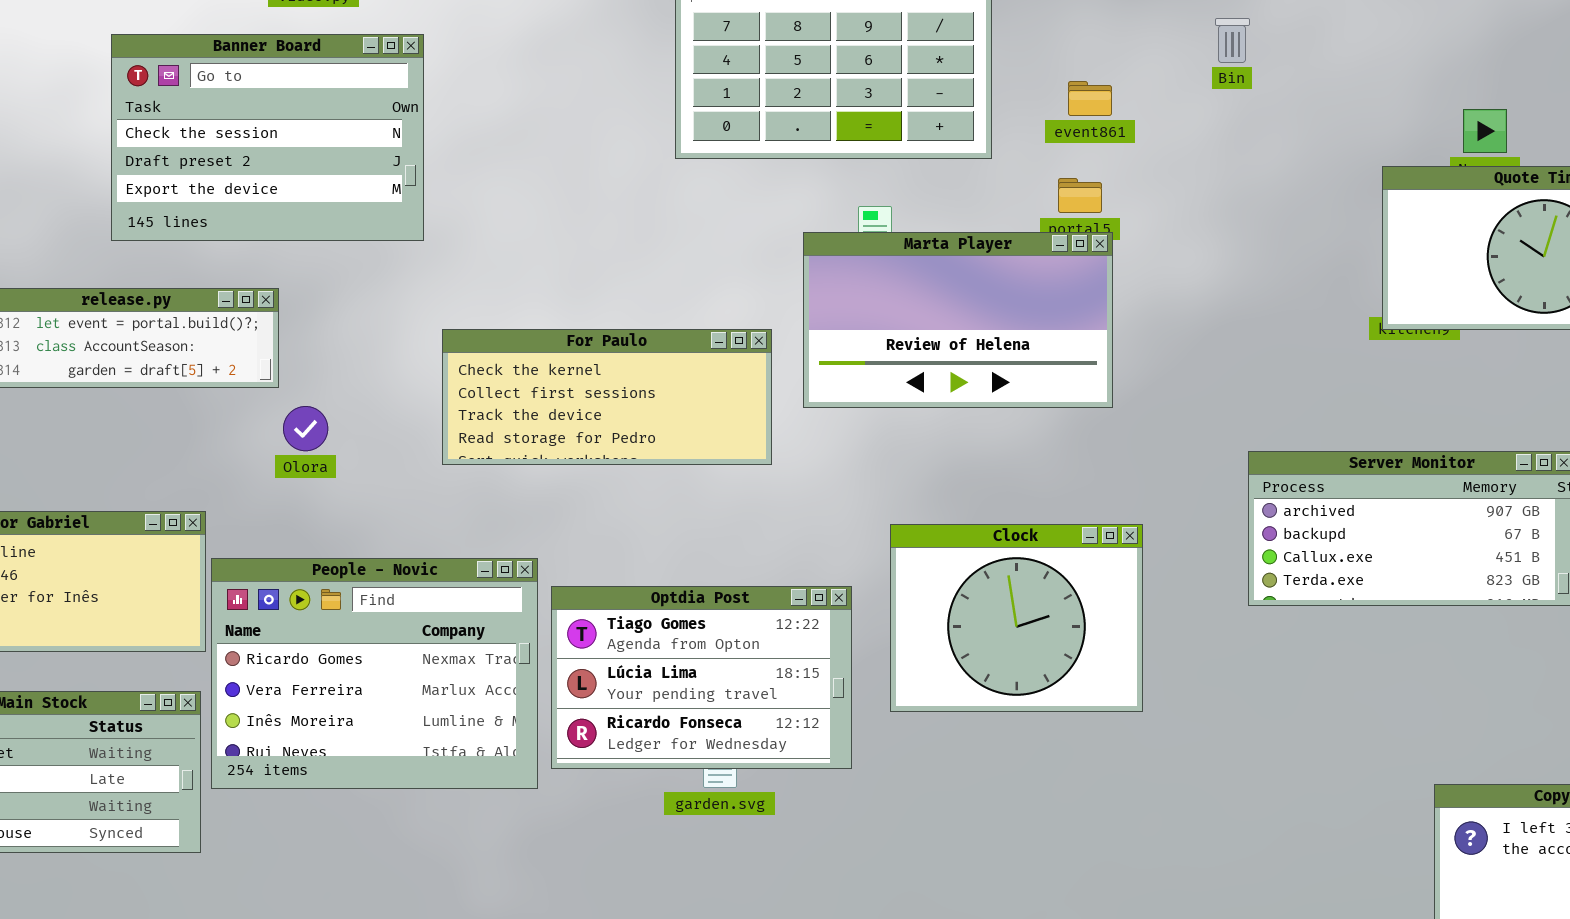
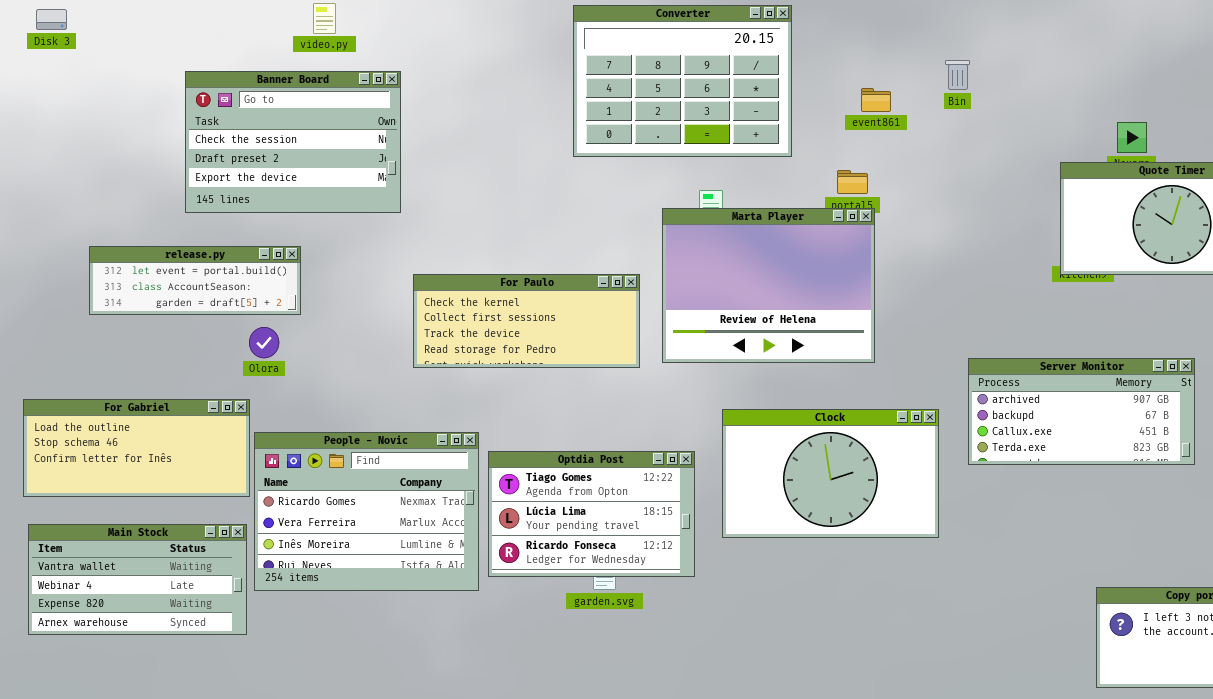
event861: [1068,81,1112,116] -> [861,88,891,112], moved
Marta Player: [803,232,1113,408] -> [662,208,875,363], resized
Olora: [283,406,328,451] -> [249,327,279,358], moved
Clock: [890,524,1143,712] -> [722,409,939,538], resized

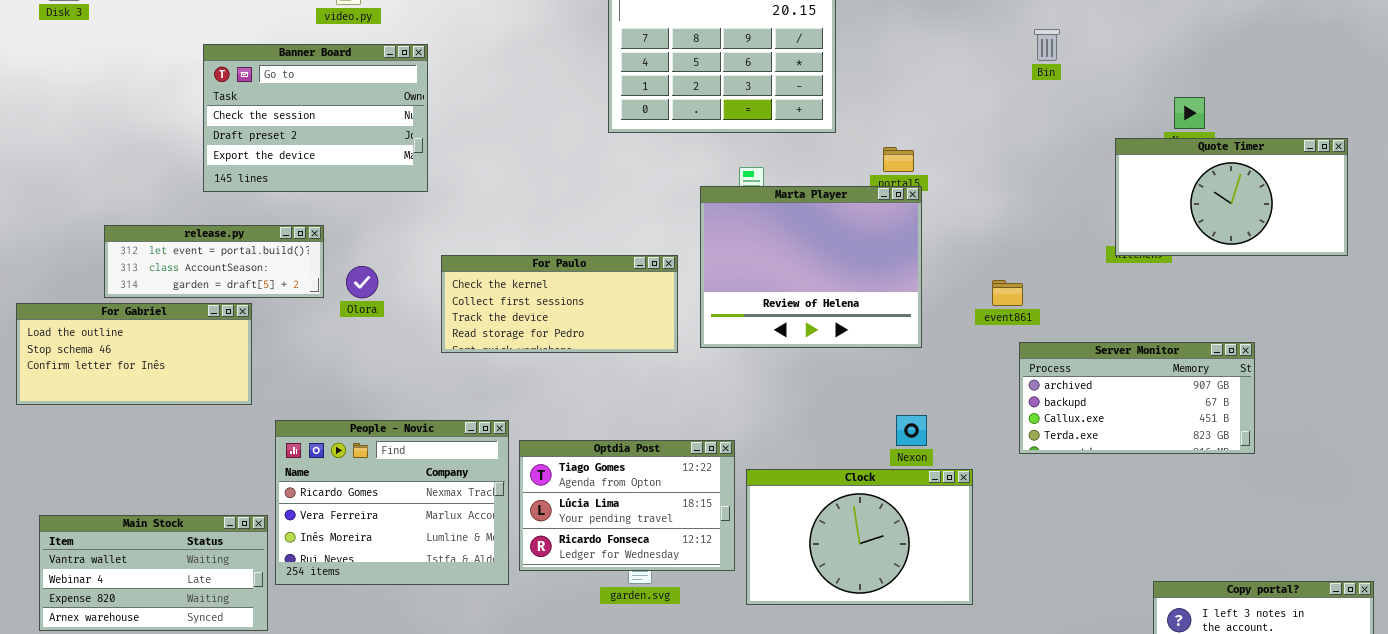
Bin: [945,60,970,90] -> [1034,29,1060,61], moved
event861: [861,88,891,112] -> [992,280,1023,306], moved
Olora: [249,327,279,358] -> [346,266,378,298], moved
For Gabriel: [23,399,250,497] -> [16,303,252,405], moved
Clock: [722,409,939,538] -> [746,469,973,605], moved

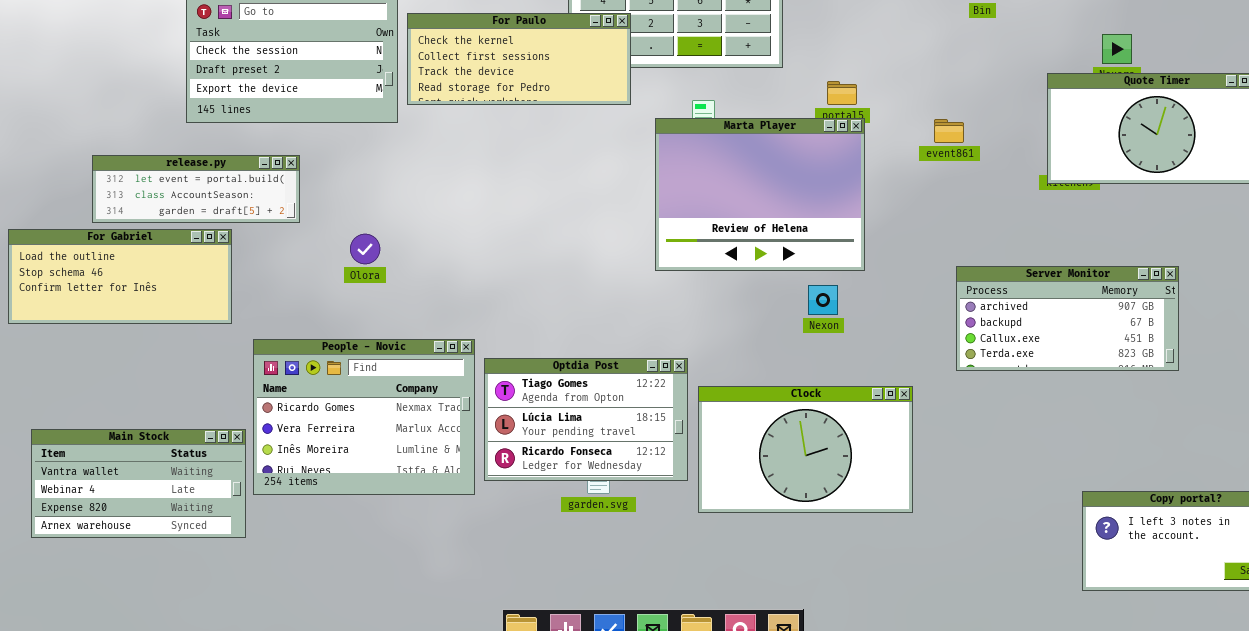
For Paulo: [441,255,678,353] -> [407,13,631,105], moved
Olora: [346,266,378,298] -> [350,234,380,264], moved
event861: [992,280,1023,306] -> [934,119,964,143], moved
Nexon: [896,415,927,446] -> [808,285,838,315], moved

